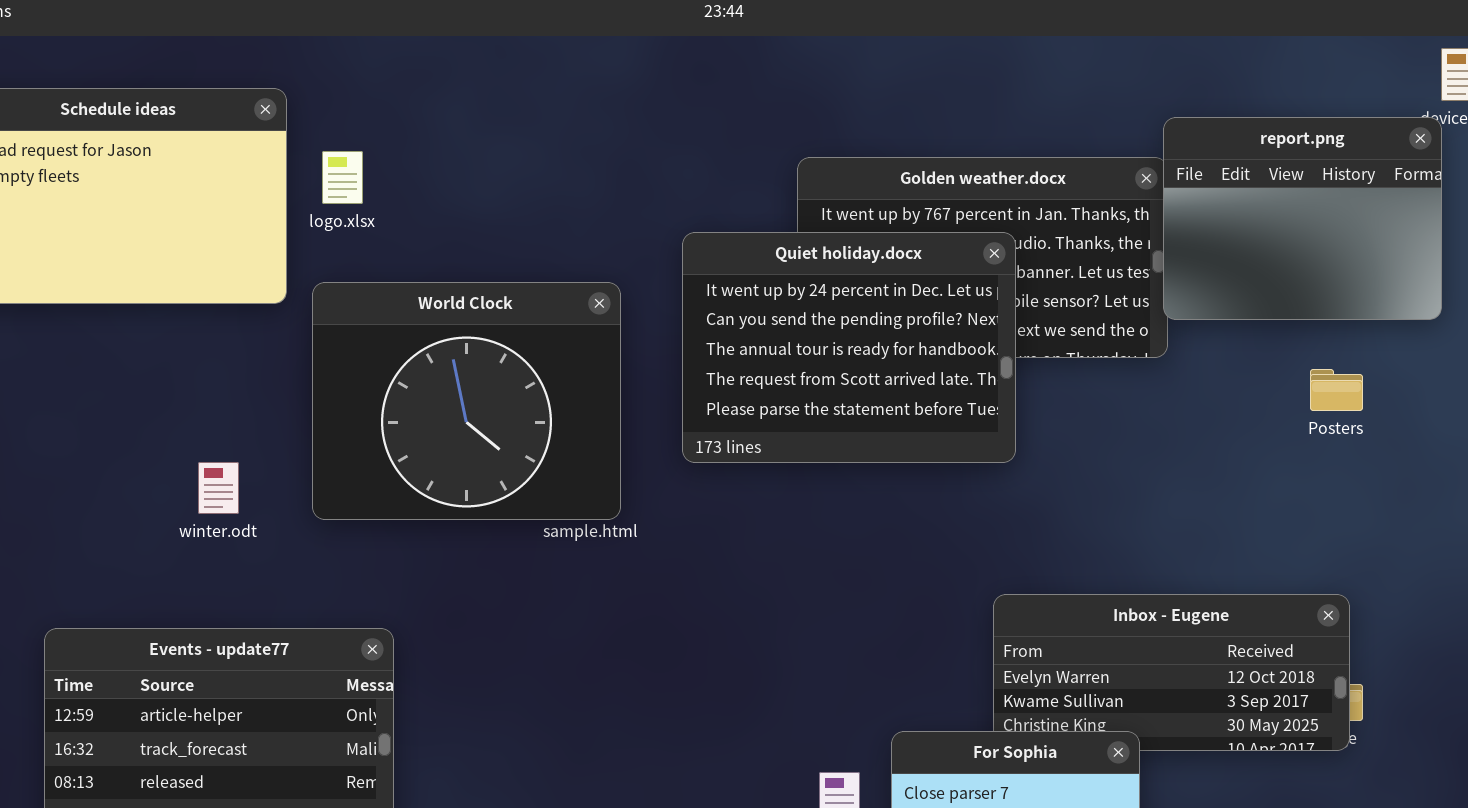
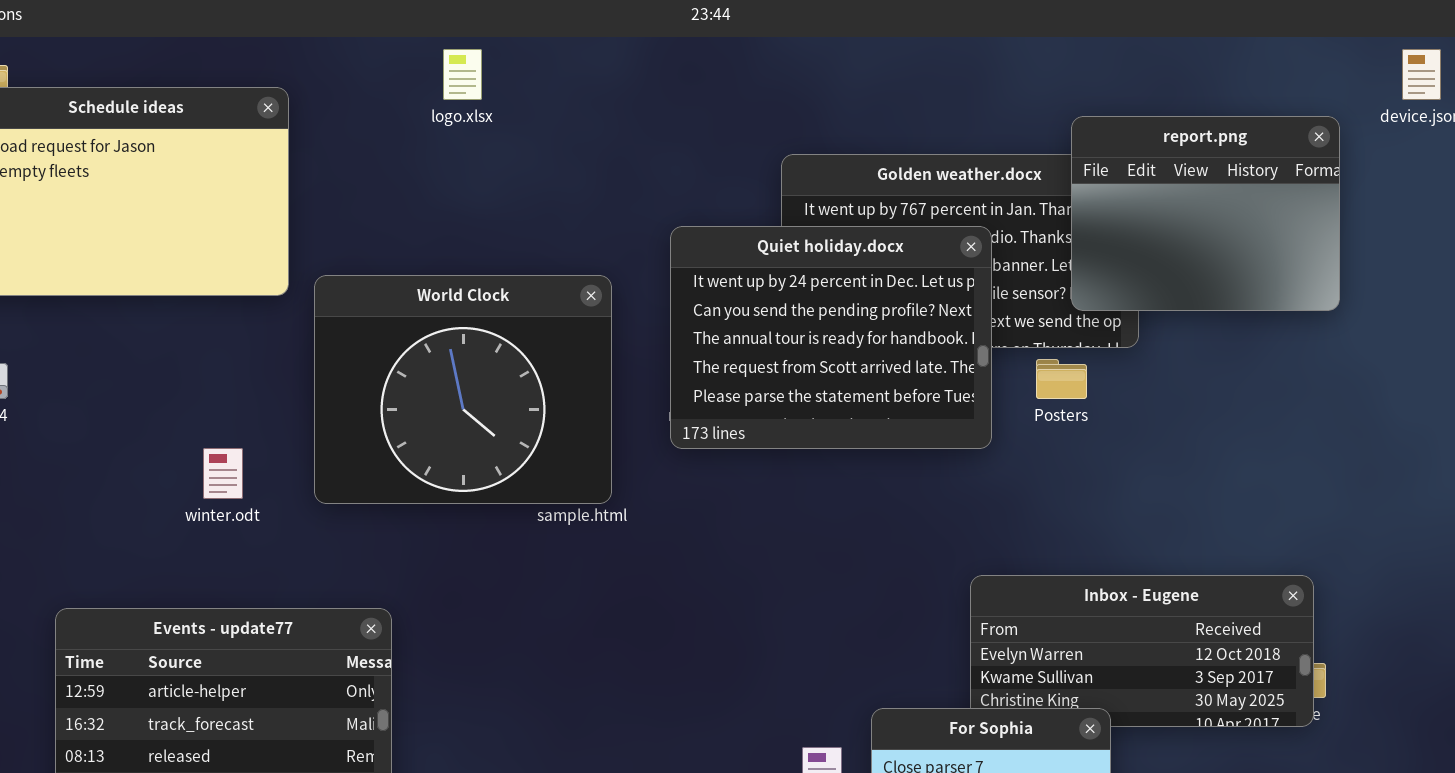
report.png: [1163,117,1442,320] -> [1071,116,1340,311], moved
logo.xlsx: [322,151,363,204] -> [443,49,482,100], moved
Posters: [1310,369,1363,411] -> [1036,359,1087,399], moved

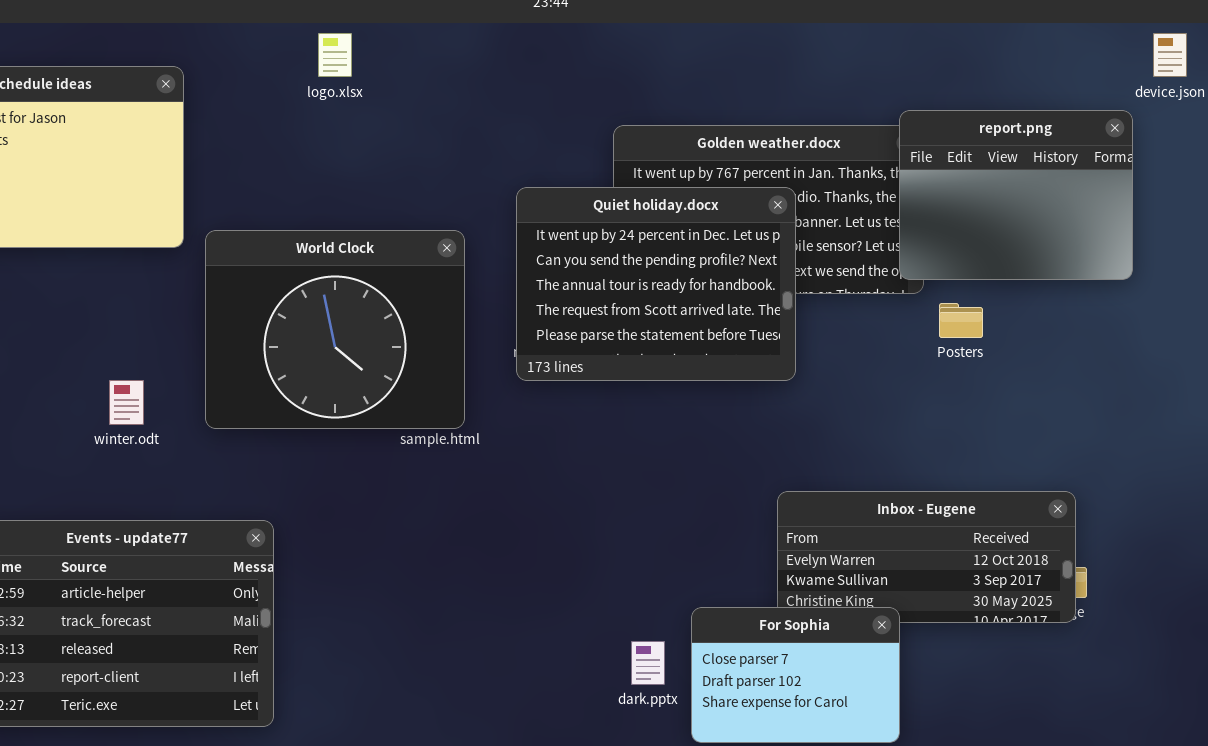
report.png: [1071,116,1340,311] -> [899,110,1133,280], moved
Posters: [1036,359,1087,399] -> [939,303,983,338], moved

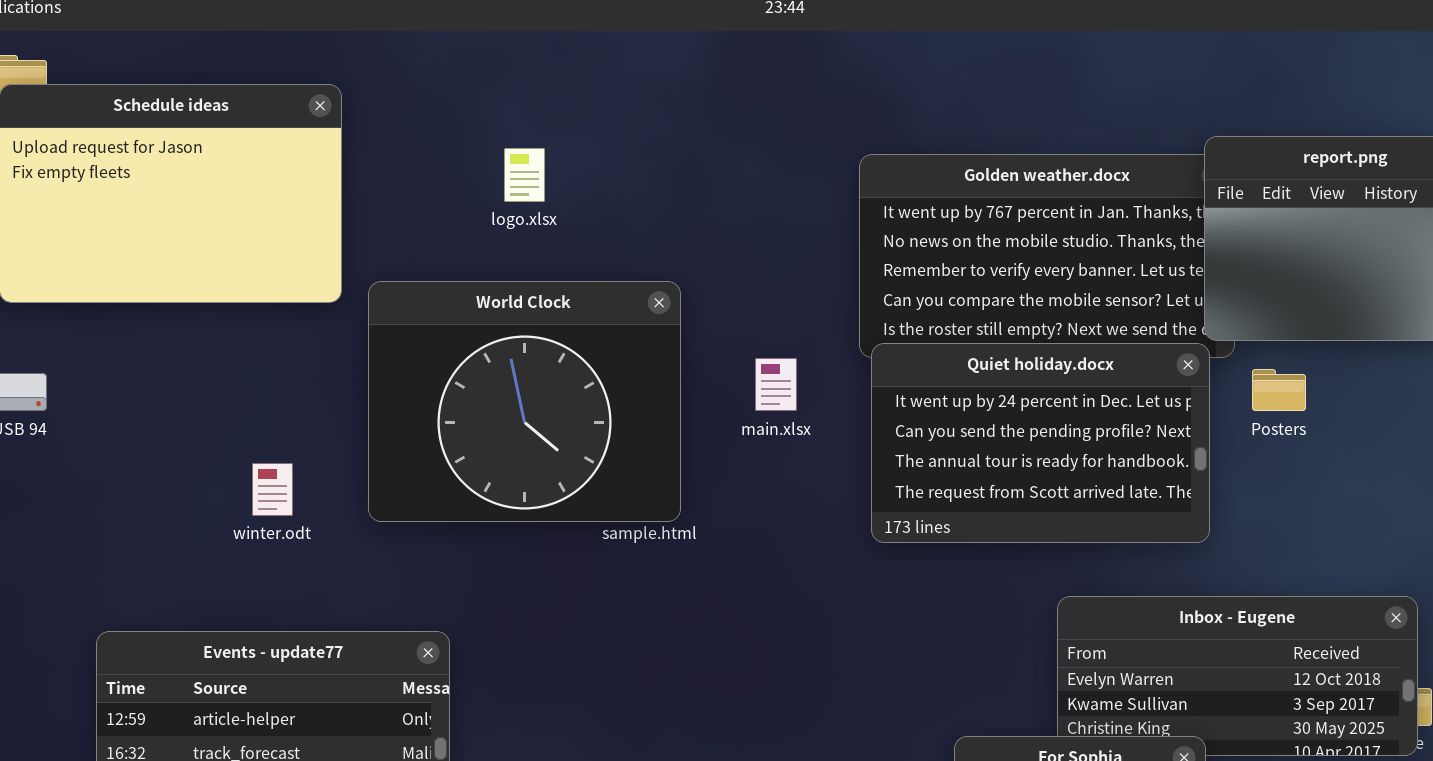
logo.xlsx: [318,33,352,77] -> [504,148,545,202], moved
Quiet holiday.docx: [516,187,796,381] -> [871,343,1210,543], moved, resized

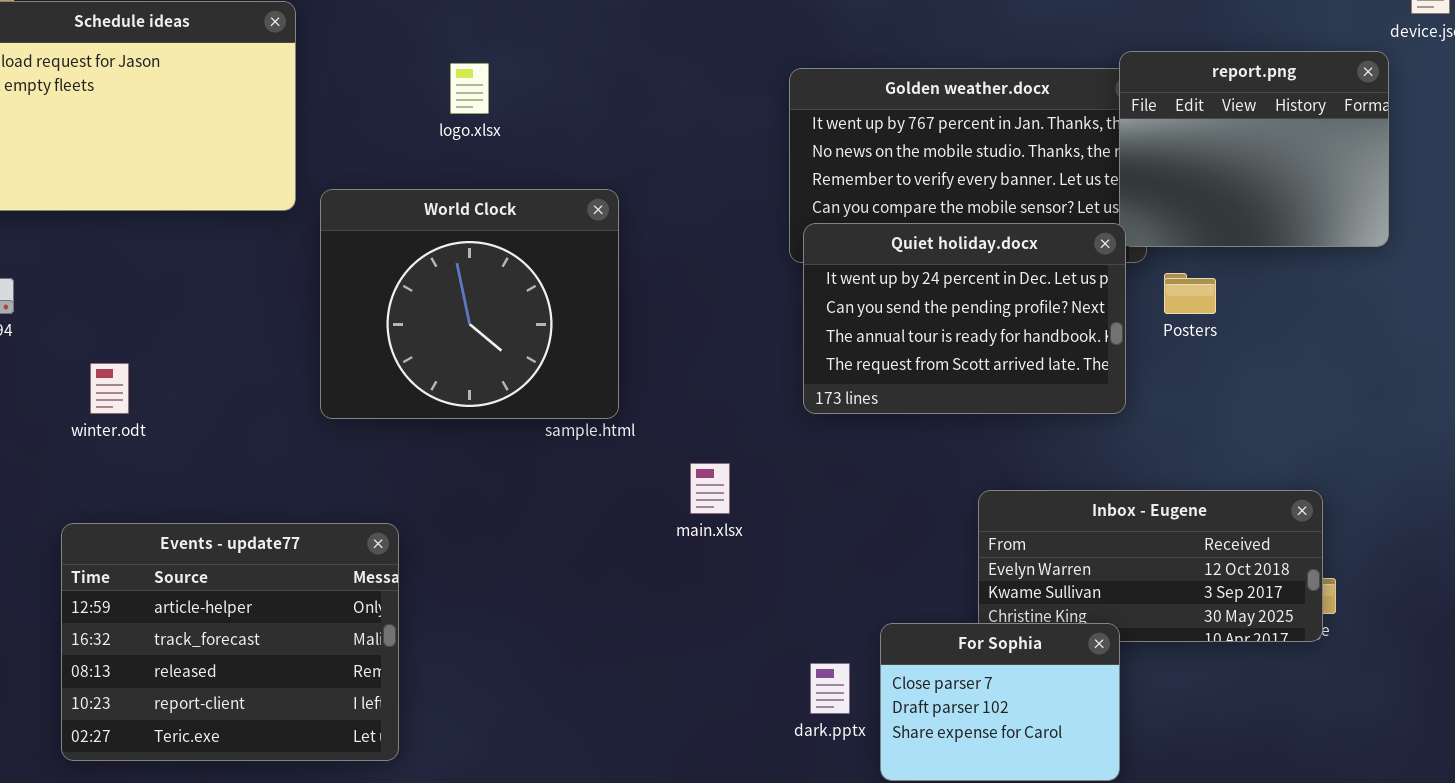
Quiet holiday.docx: [871,343,1210,543] -> [803,223,1126,414], moved
main.xlsx: [755,358,797,411] -> [690,463,730,514], moved
winter.odt: [252,463,293,516] -> [90,363,129,414], moved

